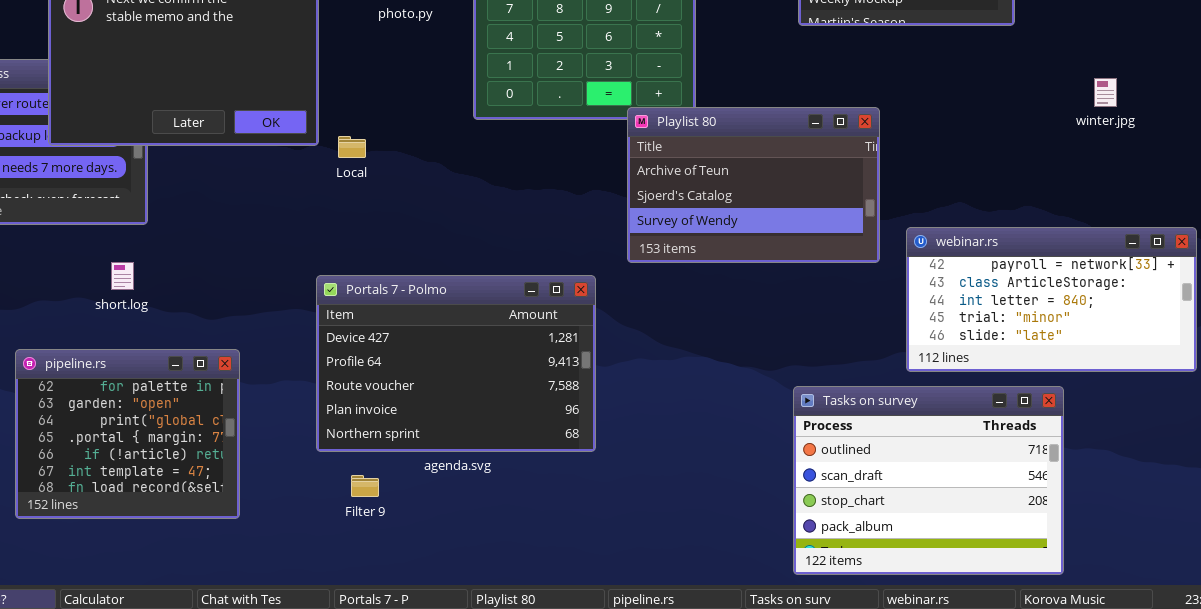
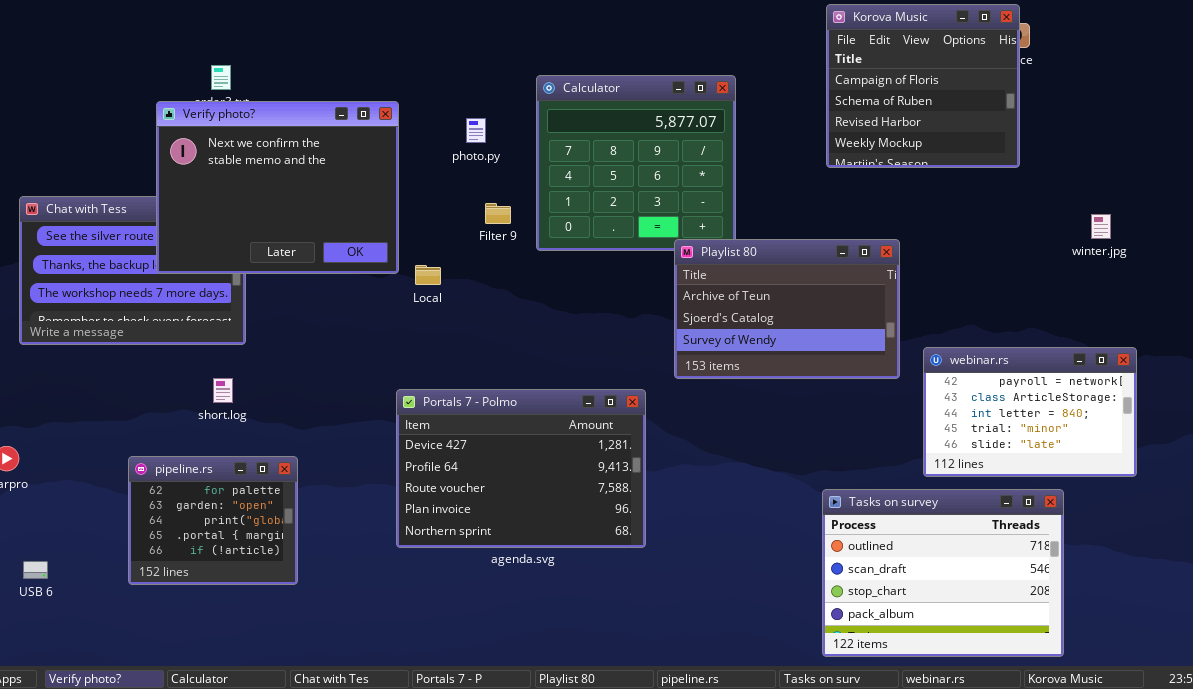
webinar.rs: [906,227,1197,372] -> [923,347,1137,477], resized
pipeline.rs: [15,349,240,519] -> [128,456,298,585], resized
Filter 9: [351,475,379,497] -> [485,203,511,224], moved

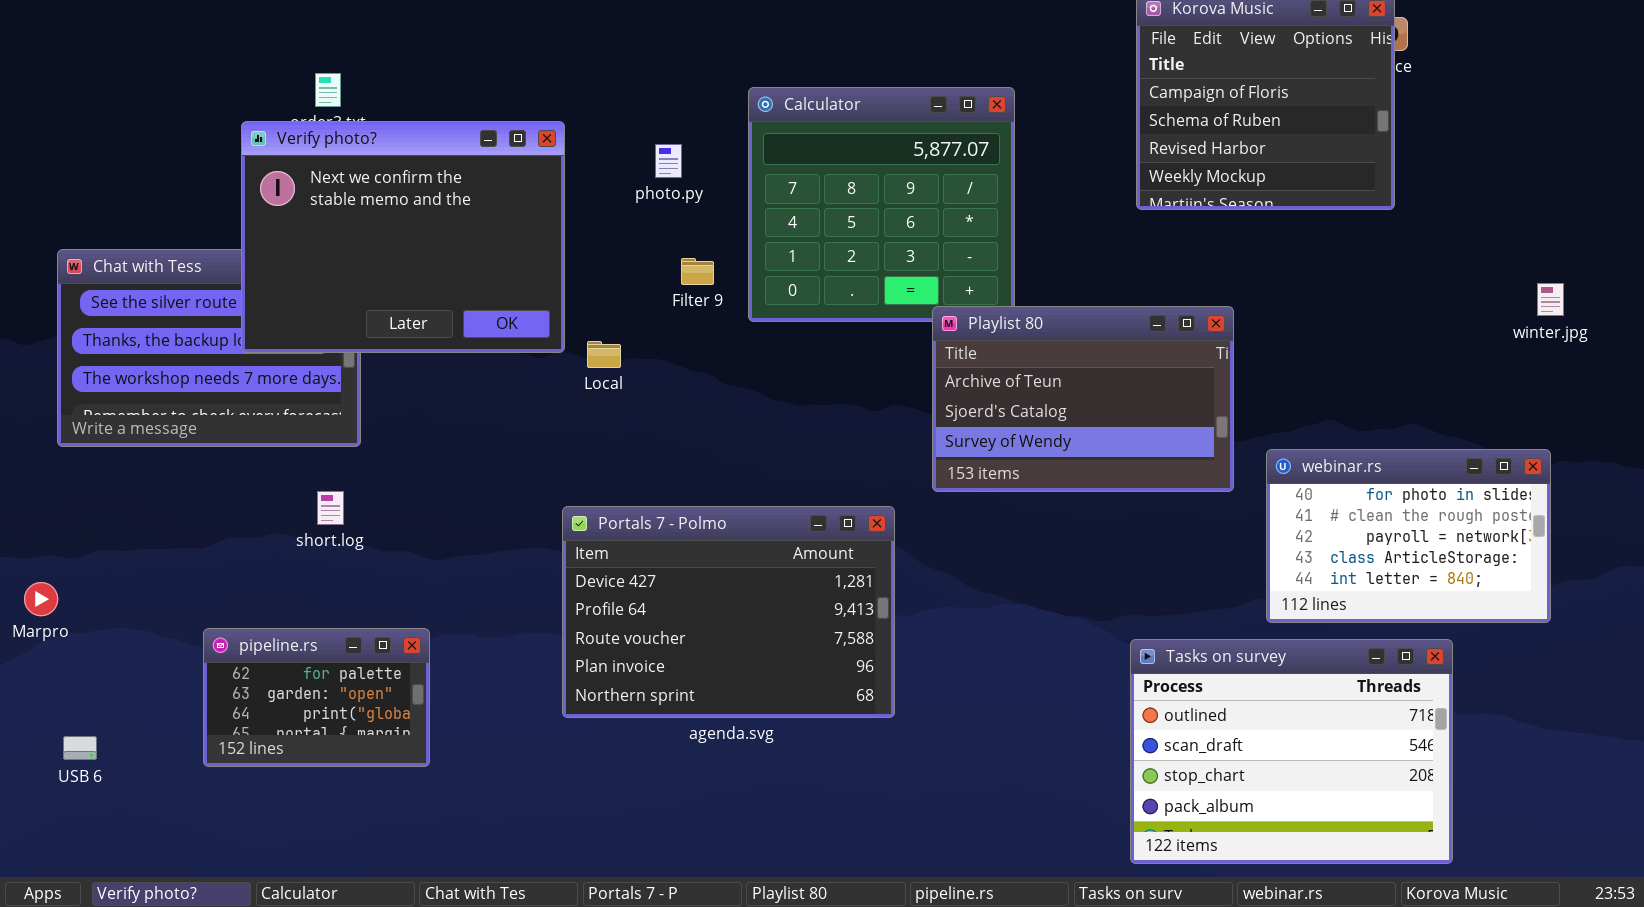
winter.jpg: [1091,214,1111,239] -> [1537,283,1564,316], moved
webinar.rs: [923,347,1137,477] -> [1266,449,1551,623], scrolled up 2 rows
pipeline.rs: [128,456,298,585] -> [203,628,430,767], resized

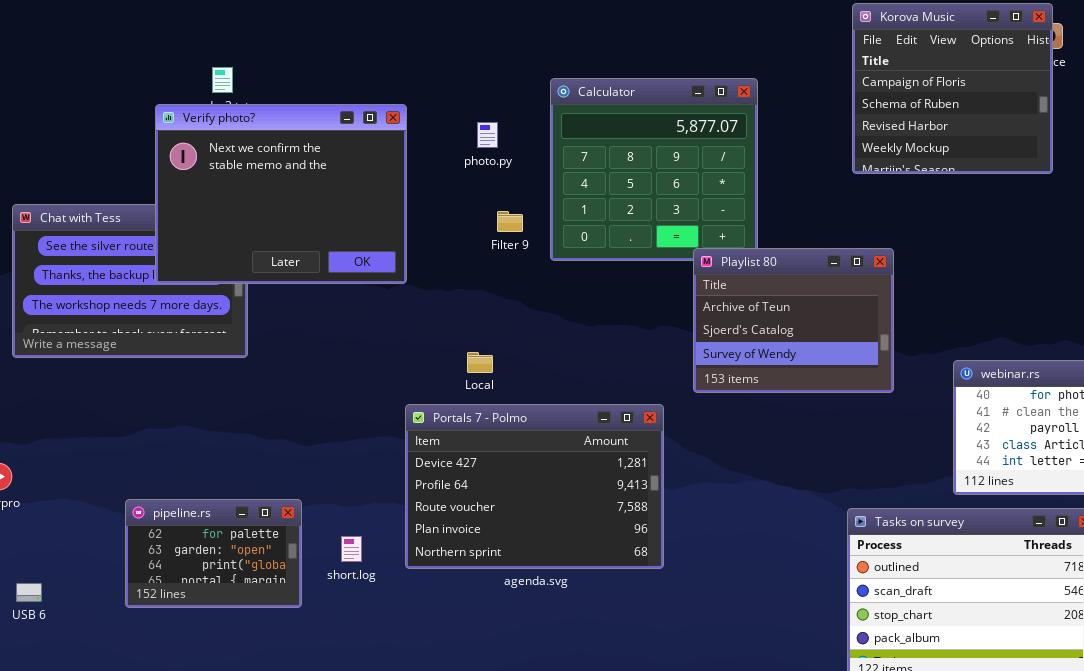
Playlist 80: [932,306,1234,492] -> [693,248,894,393], resized
Local: [587,341,621,368] -> [467,352,493,373], moved
short.log: [317,491,344,525] -> [341,536,362,562], moved

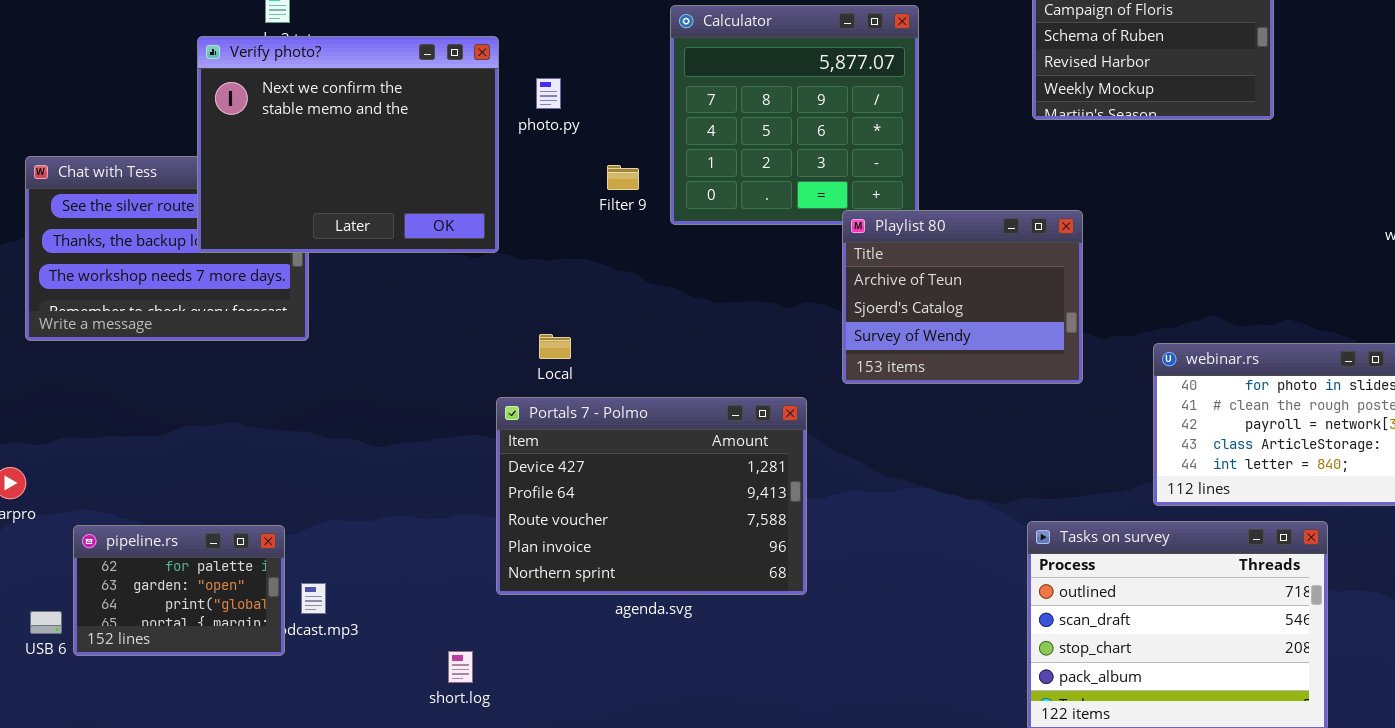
photo.py: [477,122,498,148] -> [536,78,561,109], moved
Local: [467,352,493,373] -> [539,334,571,359], moved
pipeline.rs: [125,499,302,608] -> [73,525,285,656], moved
short.log: [341,536,362,562] -> [448,651,473,683], moved

